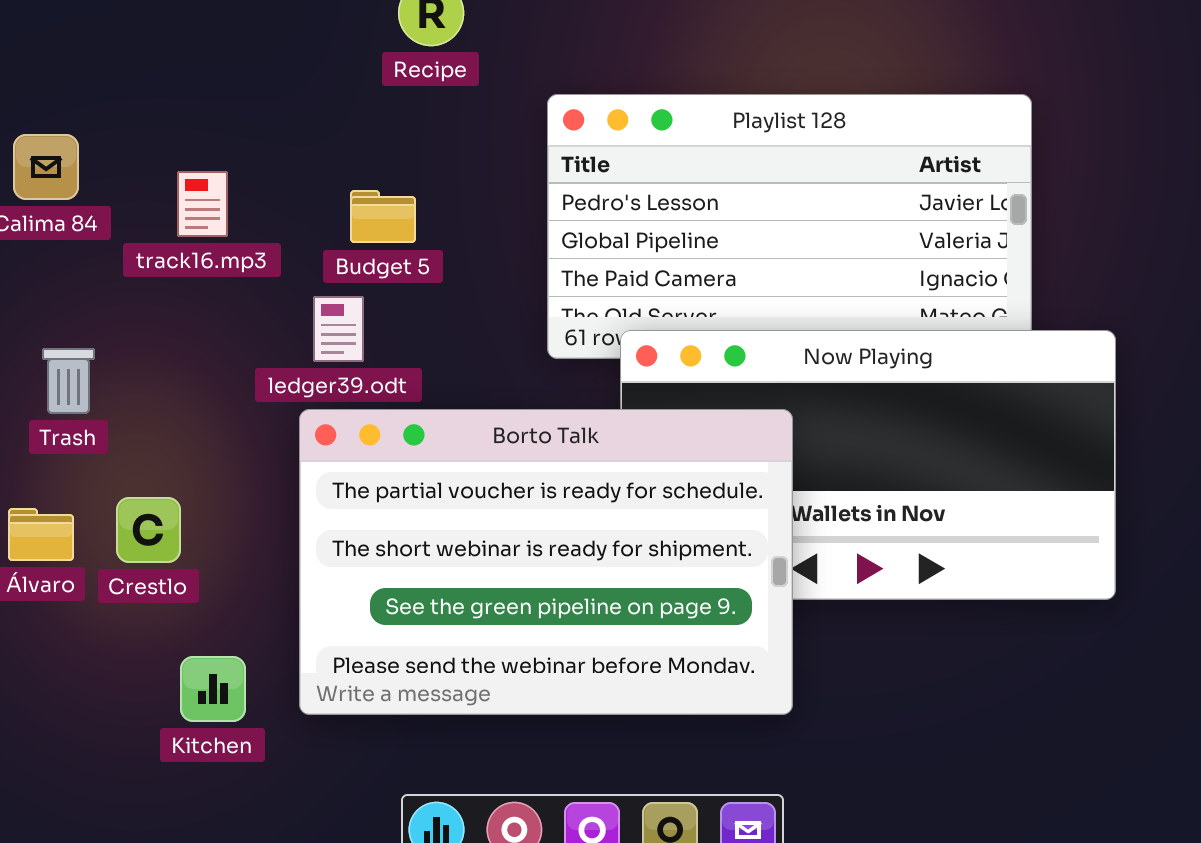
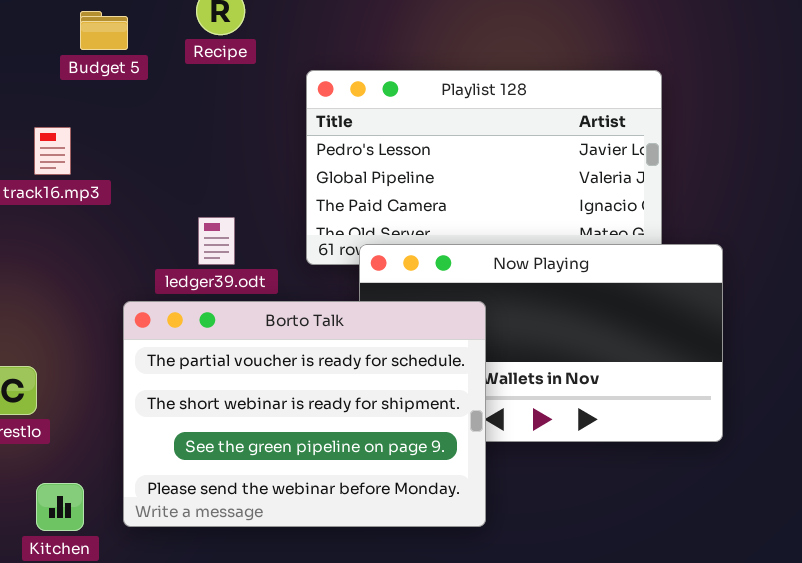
Budget 5: [350,190,416,243] -> [80,11,128,50], moved
ledger39.odt: [313,296,364,362] -> [198,217,235,265], moved

